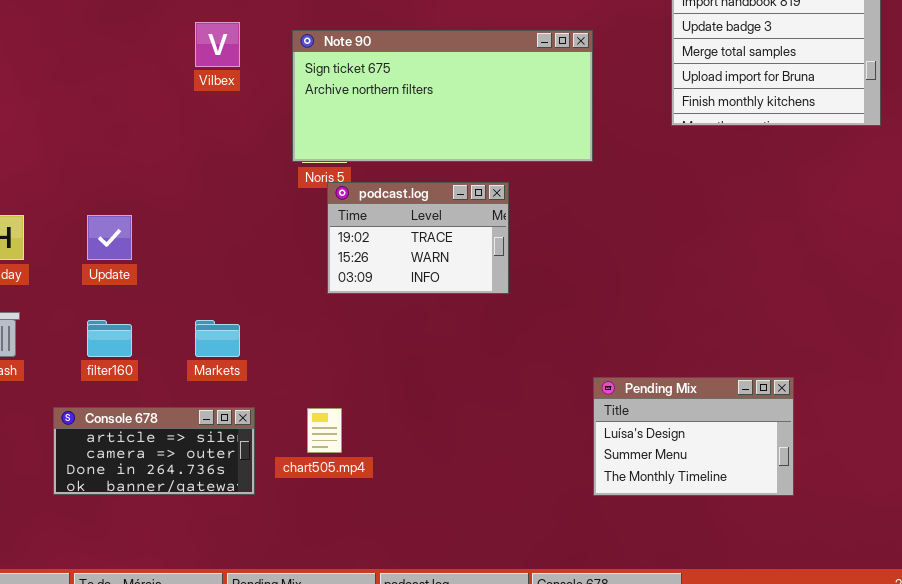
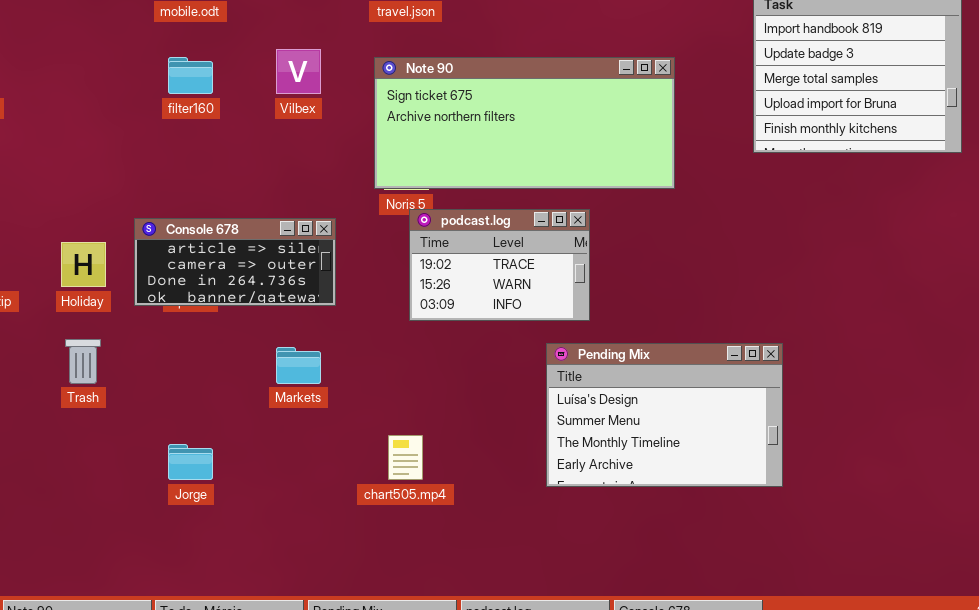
filter160: [87,320,132,357] -> [168,57,213,94], moved
Pending Mix: [593,377,794,496] -> [546,343,783,487], moved, resized
Console 678: [53,407,255,495] -> [134,218,336,306], moved

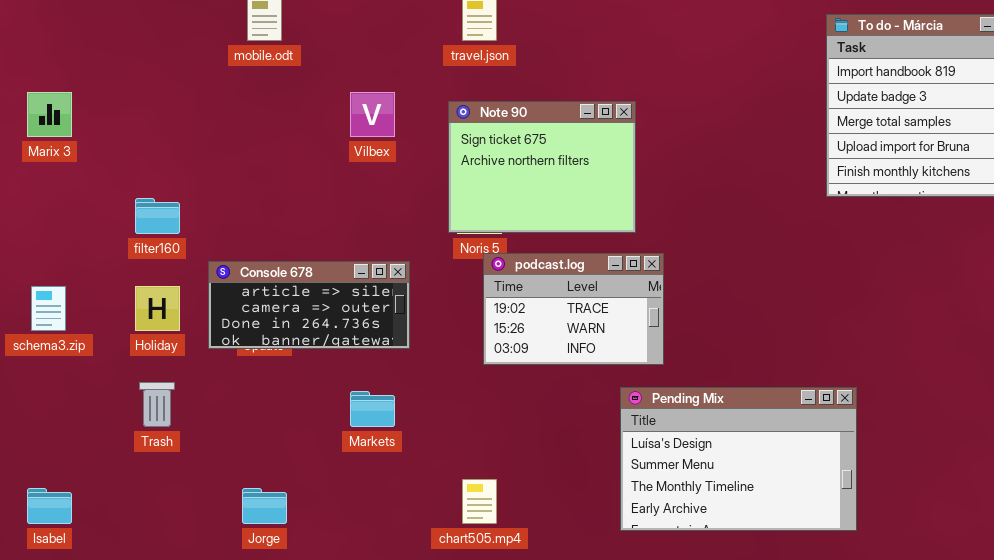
filter160: [168,57,213,94] -> [135,198,180,234], moved
Note 90: [374,57,675,189] -> [448,101,636,233], resized

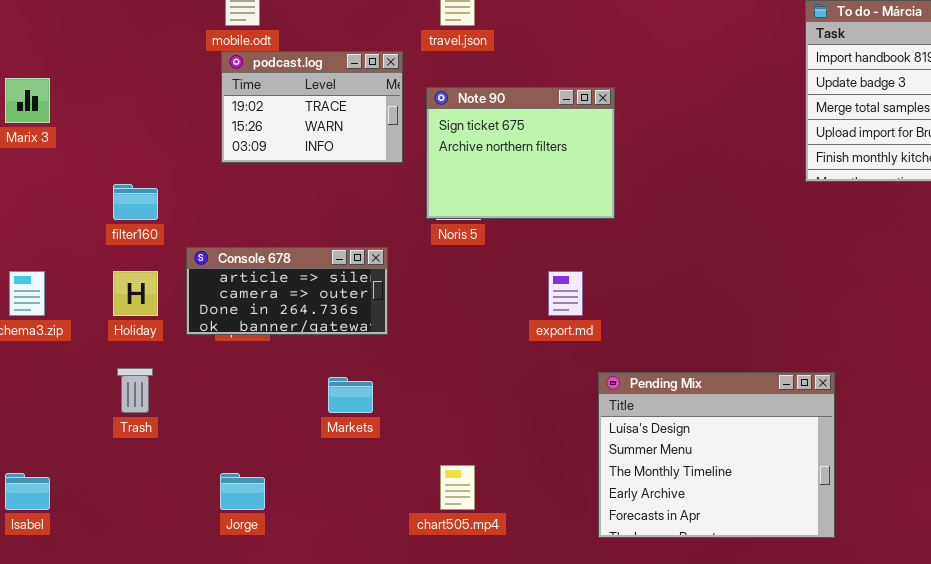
podcast.log: [483,253,664,365] -> [221,51,403,163], moved
Pending Mix: [620,387,857,531] -> [598,372,835,538], resized

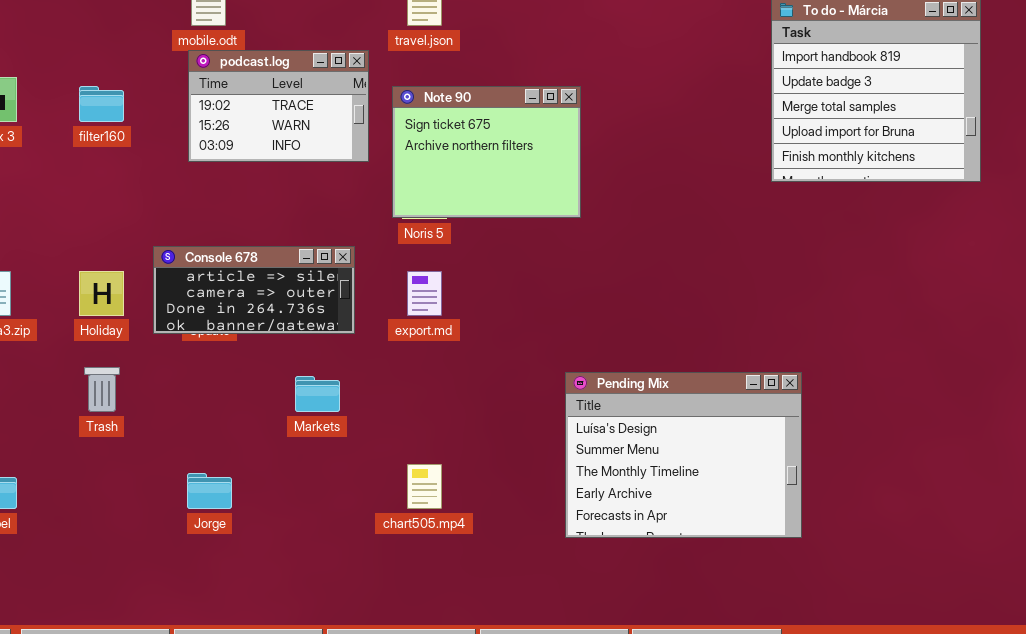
filter160: [113,184,158,220] -> [79,86,124,122], moved
export.md: [548,271,583,316] -> [407,271,442,316], moved

